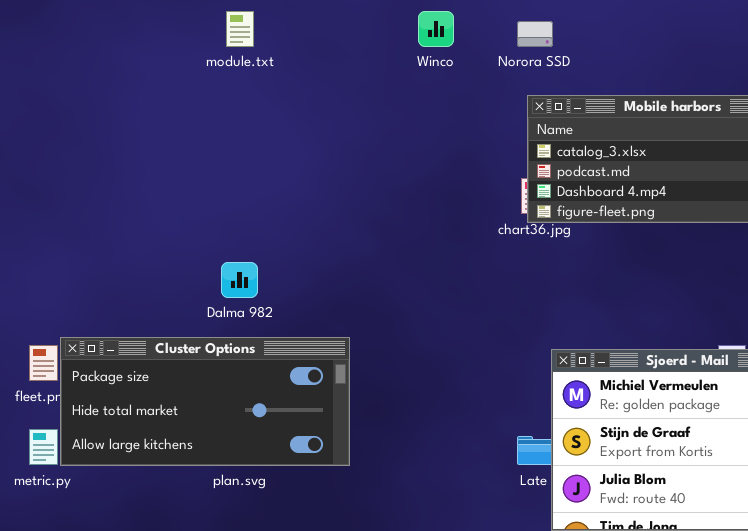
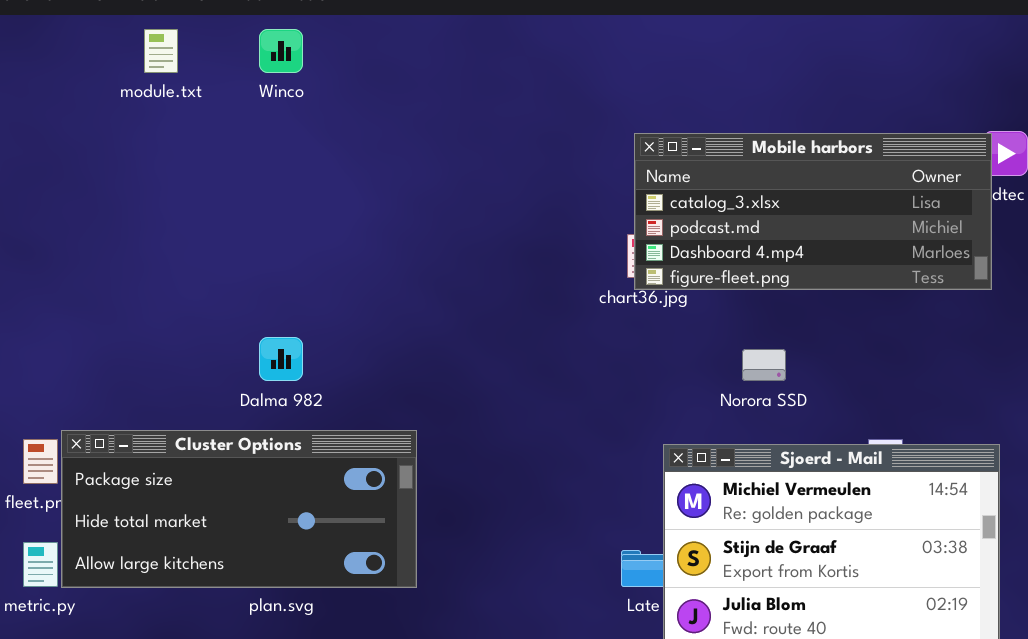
module.txt: [226,11,254,47] -> [144,29,178,73], moved
Winco: [418,11,454,47] -> [259,29,303,73], moved
Norora SSD: [517,21,553,47] -> [742,349,786,381], moved

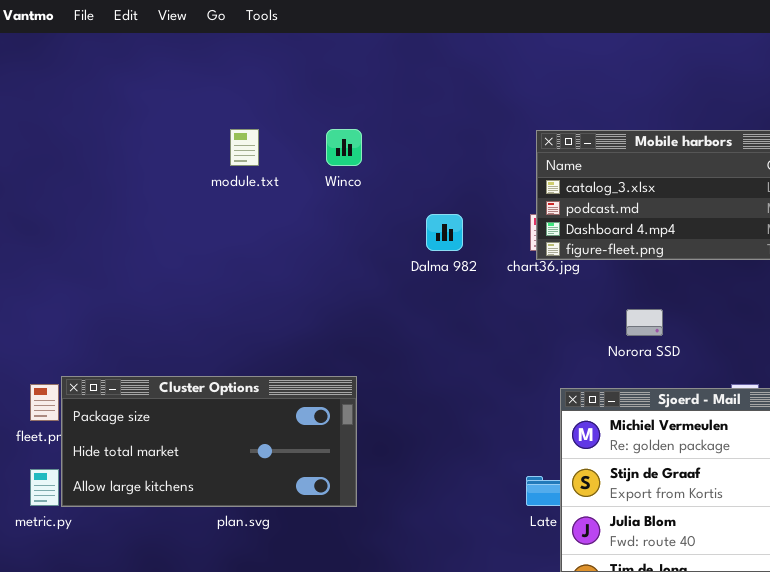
module.txt: [144,29,178,73] -> [230,129,259,166], moved
Winco: [259,29,303,73] -> [326,129,362,166], moved
Dalma 982: [259,337,303,381] -> [426,214,463,251], moved

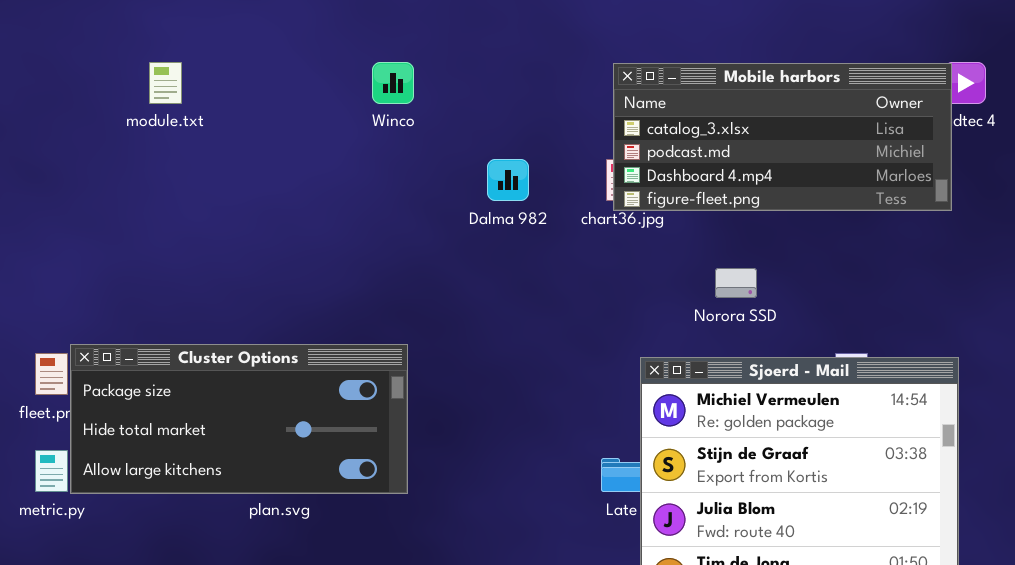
module.txt: [230,129,259,166] -> [149,62,182,104], moved

